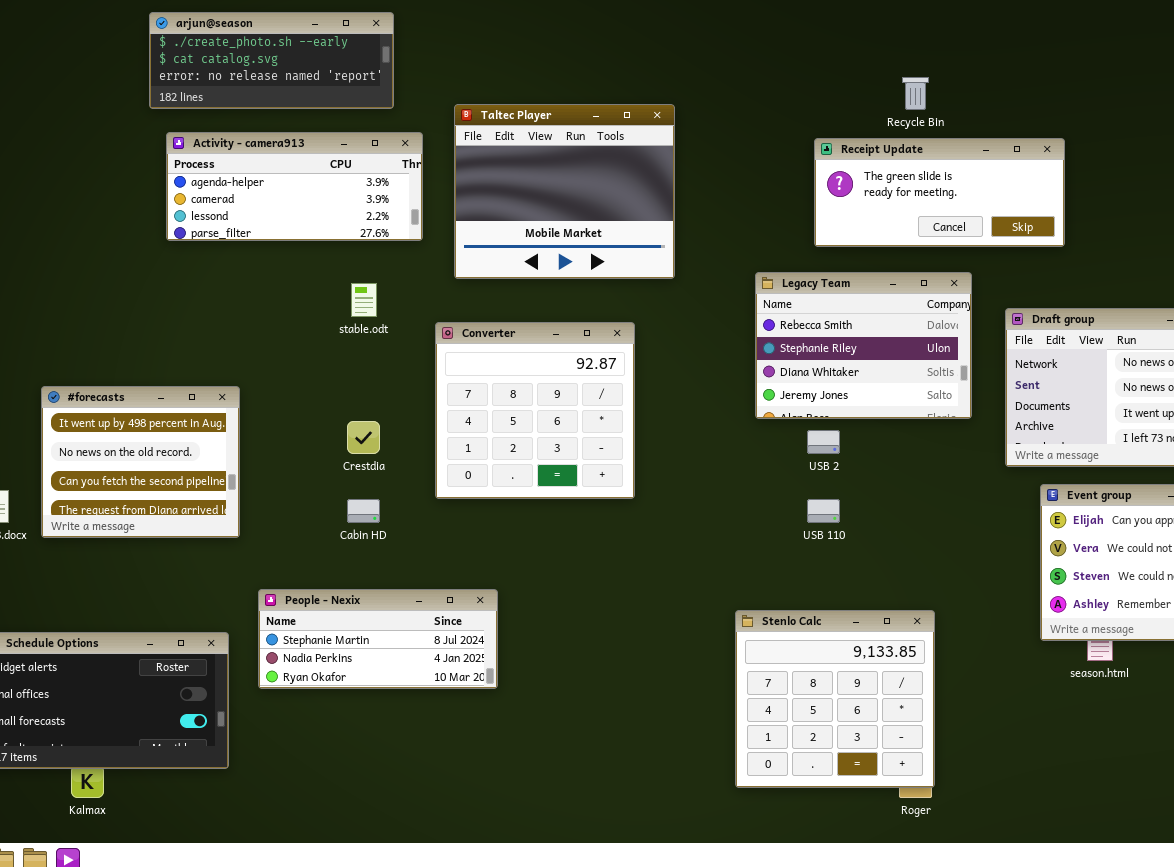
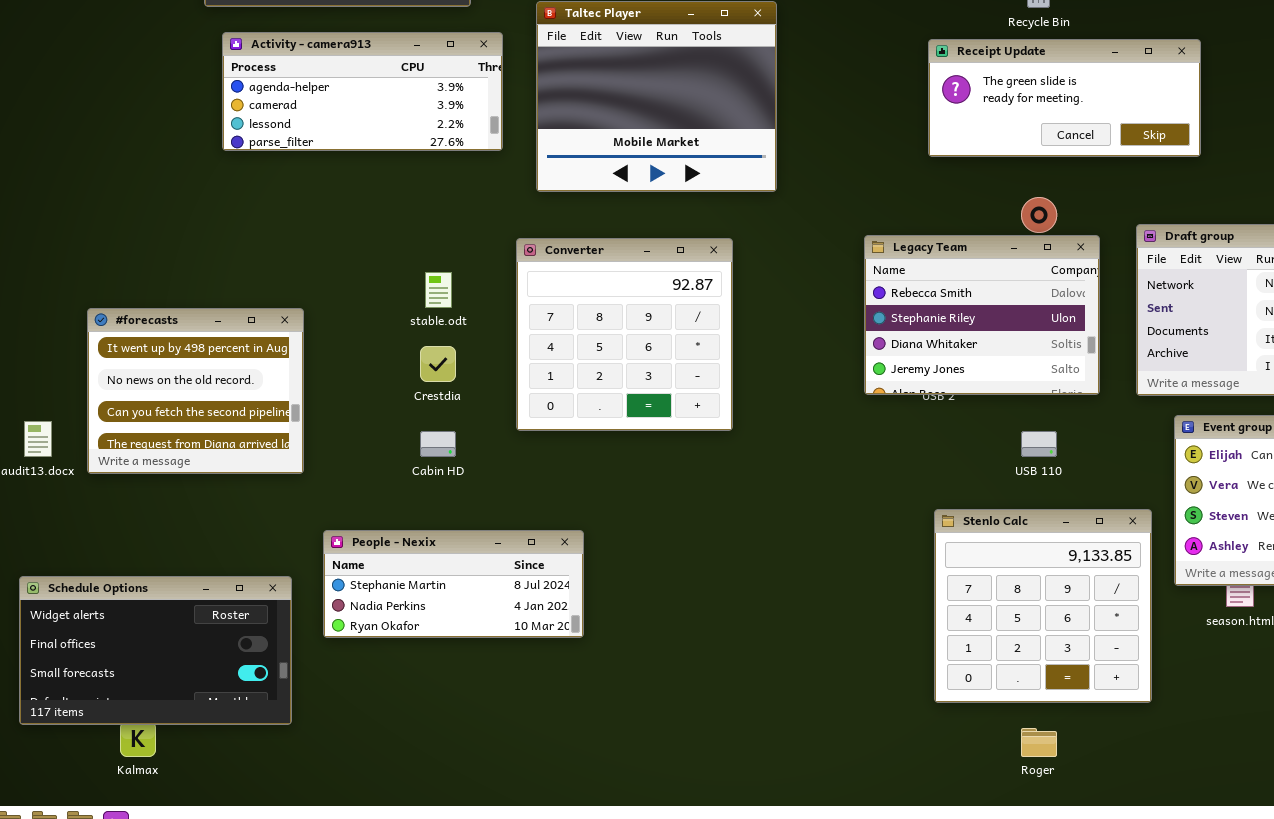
Legacy Team: [755,272,972,419] -> [864,235,1100,395], moved
stable.odt: [351,283,377,317] -> [425,272,452,308], moved
USB 110: [807,499,840,523] -> [1021,431,1057,457], moved
Stenlo Calc: [735,610,935,788] -> [934,509,1152,703], moved

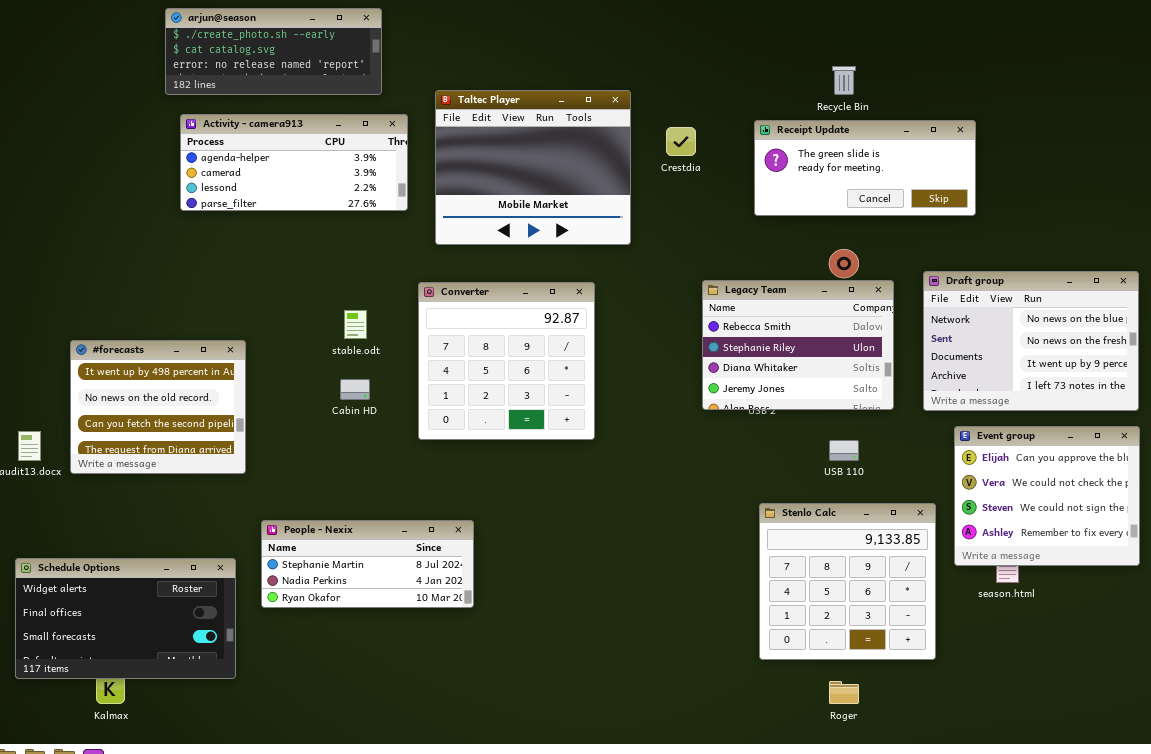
Crestdia: [420,346,456,382] -> [666,127,696,156], moved
Cabin HD: [420,431,456,457] -> [340,379,370,400], moved

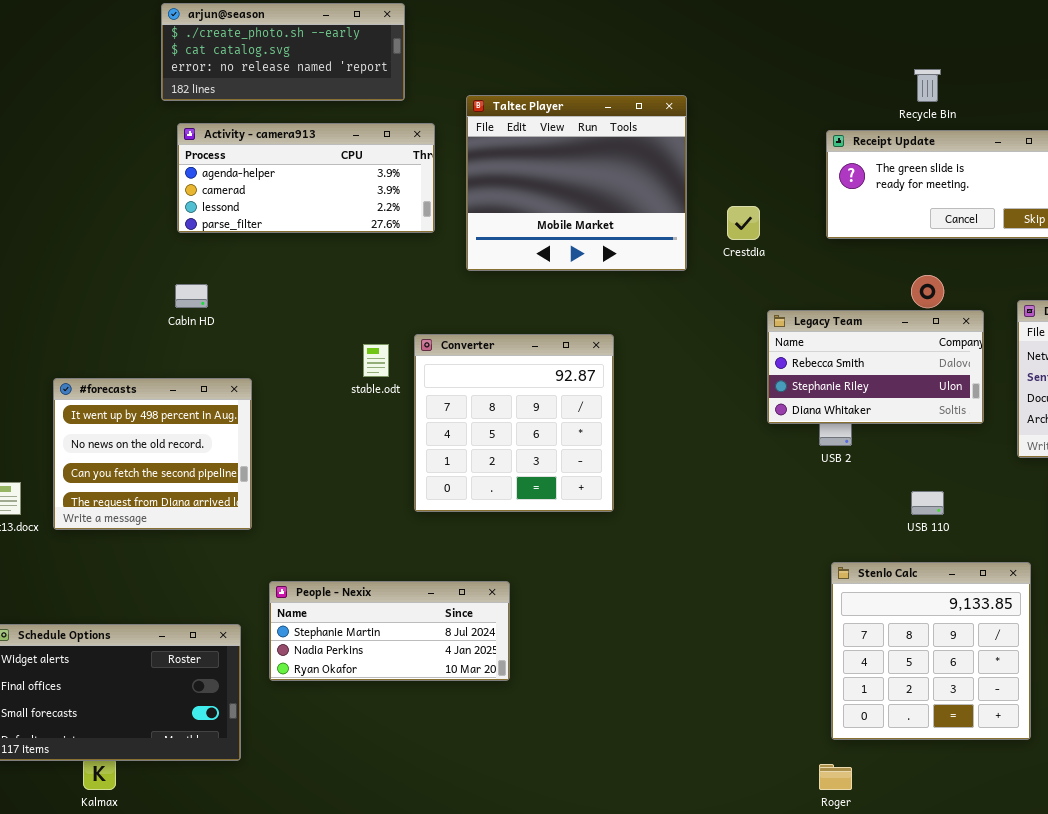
Crestdia: [666,127,696,156] -> [727,206,760,240], moved
Legacy Team: [702,280,894,410] -> [767,310,984,424], resized
Converter: [418,282,595,440] -> [414,334,614,512], moved
Cabin HD: [340,379,370,400] -> [175,284,208,308], moved
Roger: [829,681,859,704] -> [819,764,852,790], moved

